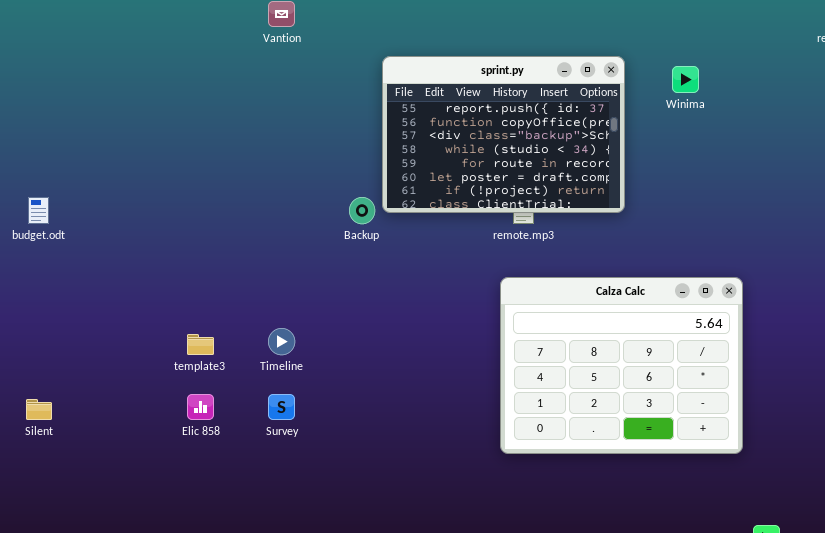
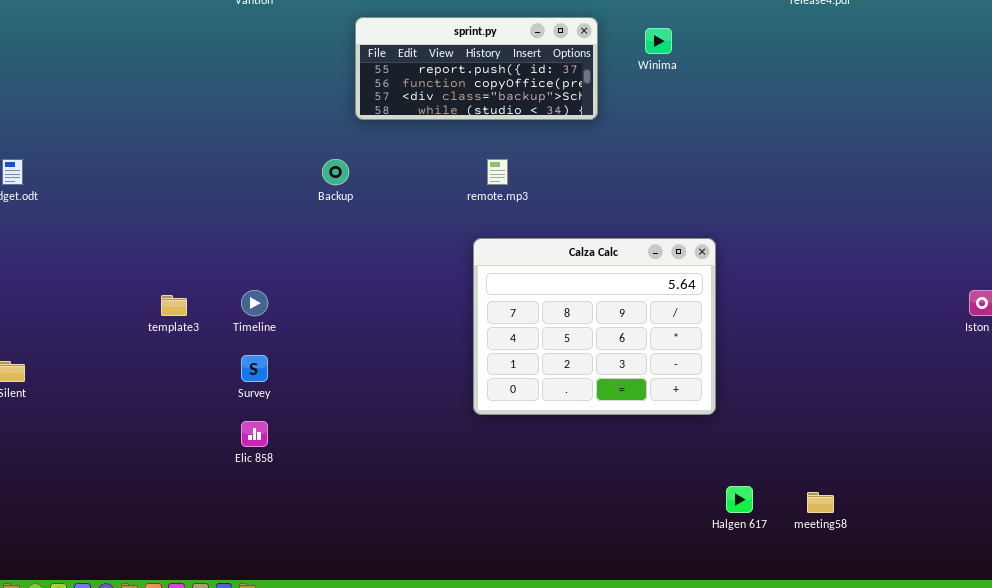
sprint.py: [382,56,625,213] -> [355,17,598,120], resized
Elic 858: [187,394,214,420] -> [241,421,268,447], moved

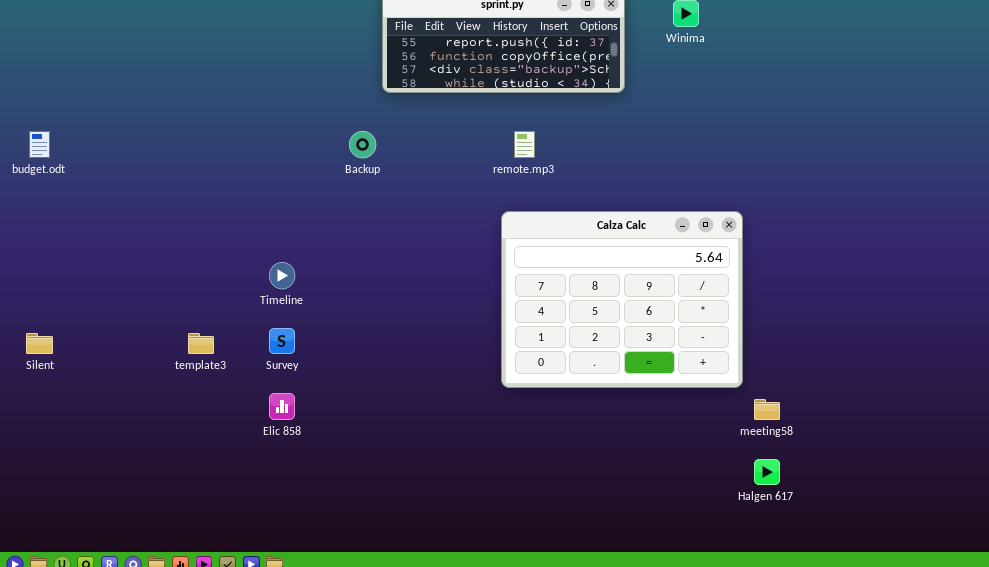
template3: [161,295,187,316] -> [188,333,214,354], moved
meeting58: [807,492,834,513] -> [754,399,780,420], moved

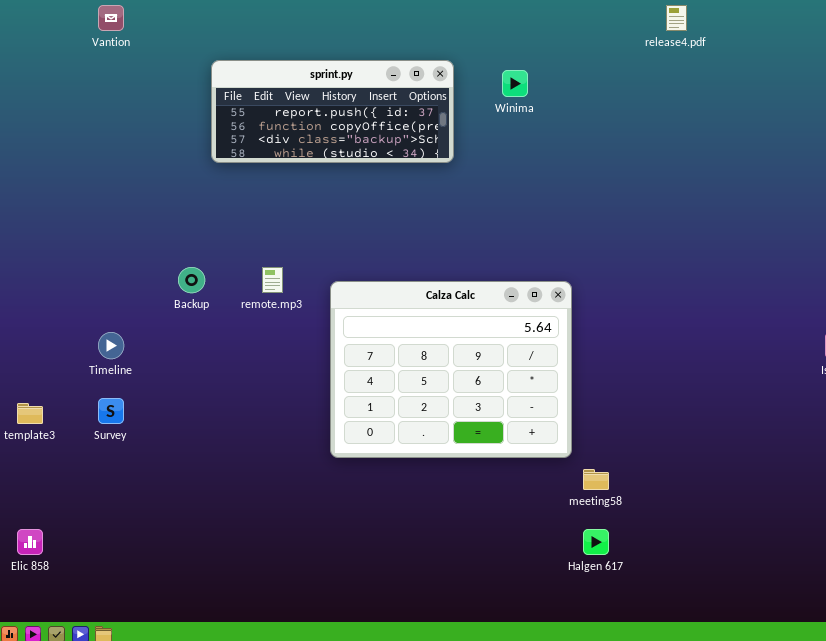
Backup: [349,131,376,158] -> [178,267,205,293], moved
remote.mp3: [514,131,535,158] -> [262,267,283,293], moved
Elic 858: [269,393,295,420] -> [17,529,43,555], moved

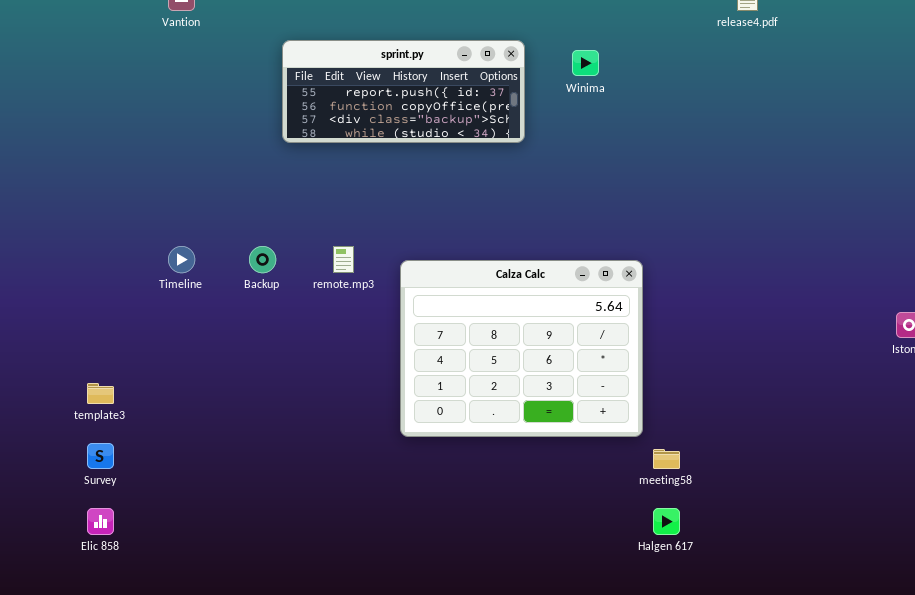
Timeline: [98,332,124,359] -> [168,246,195,273], moved
Survey: [98,398,124,424] -> [87,443,114,469], moved

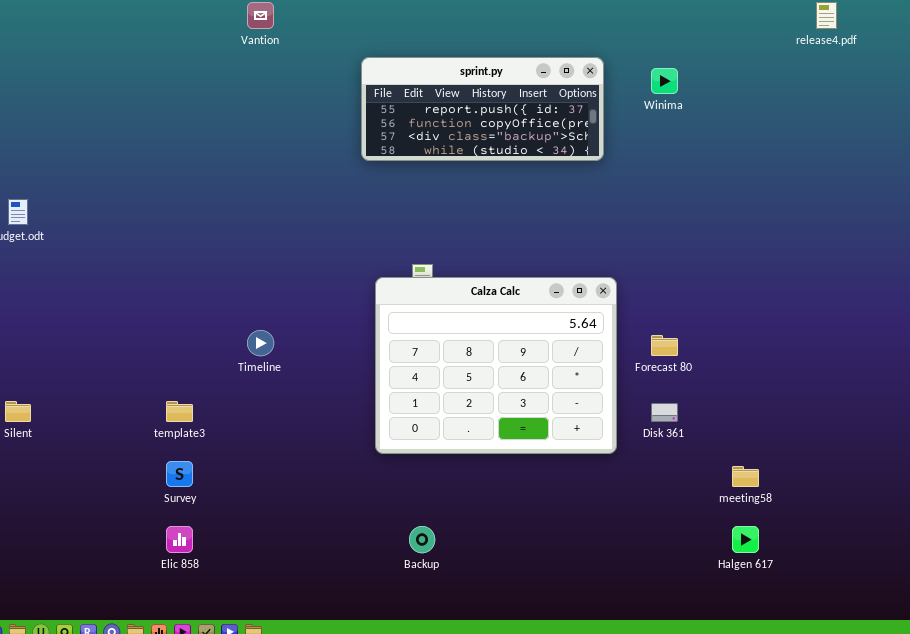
Timeline: [168,246,195,273] -> [247,330,274,356], moved
Backup: [249,246,276,273] -> [409,526,435,553], moved
Calza Calc: [400,260,643,437] -> [375,277,617,454], moved

